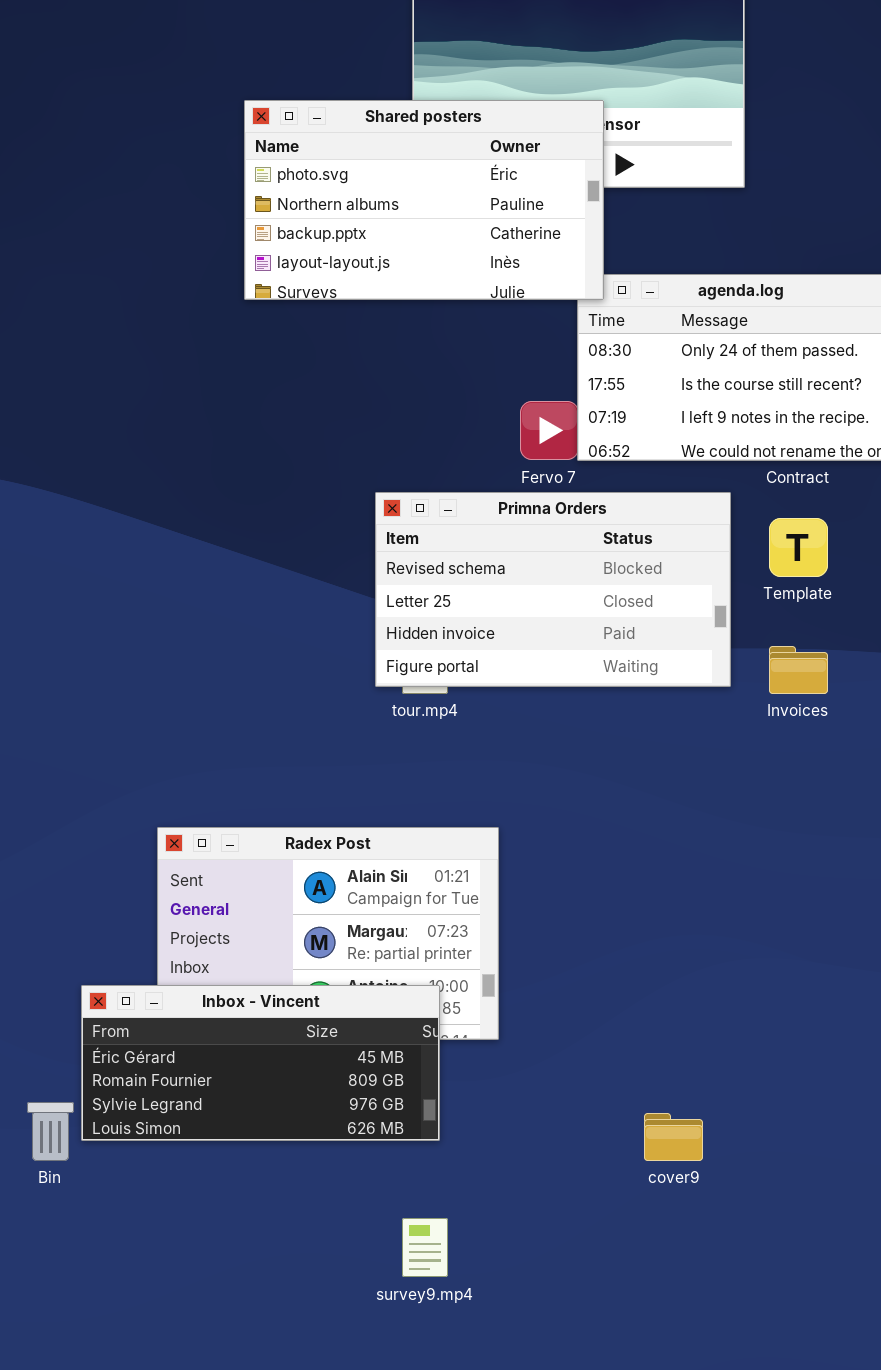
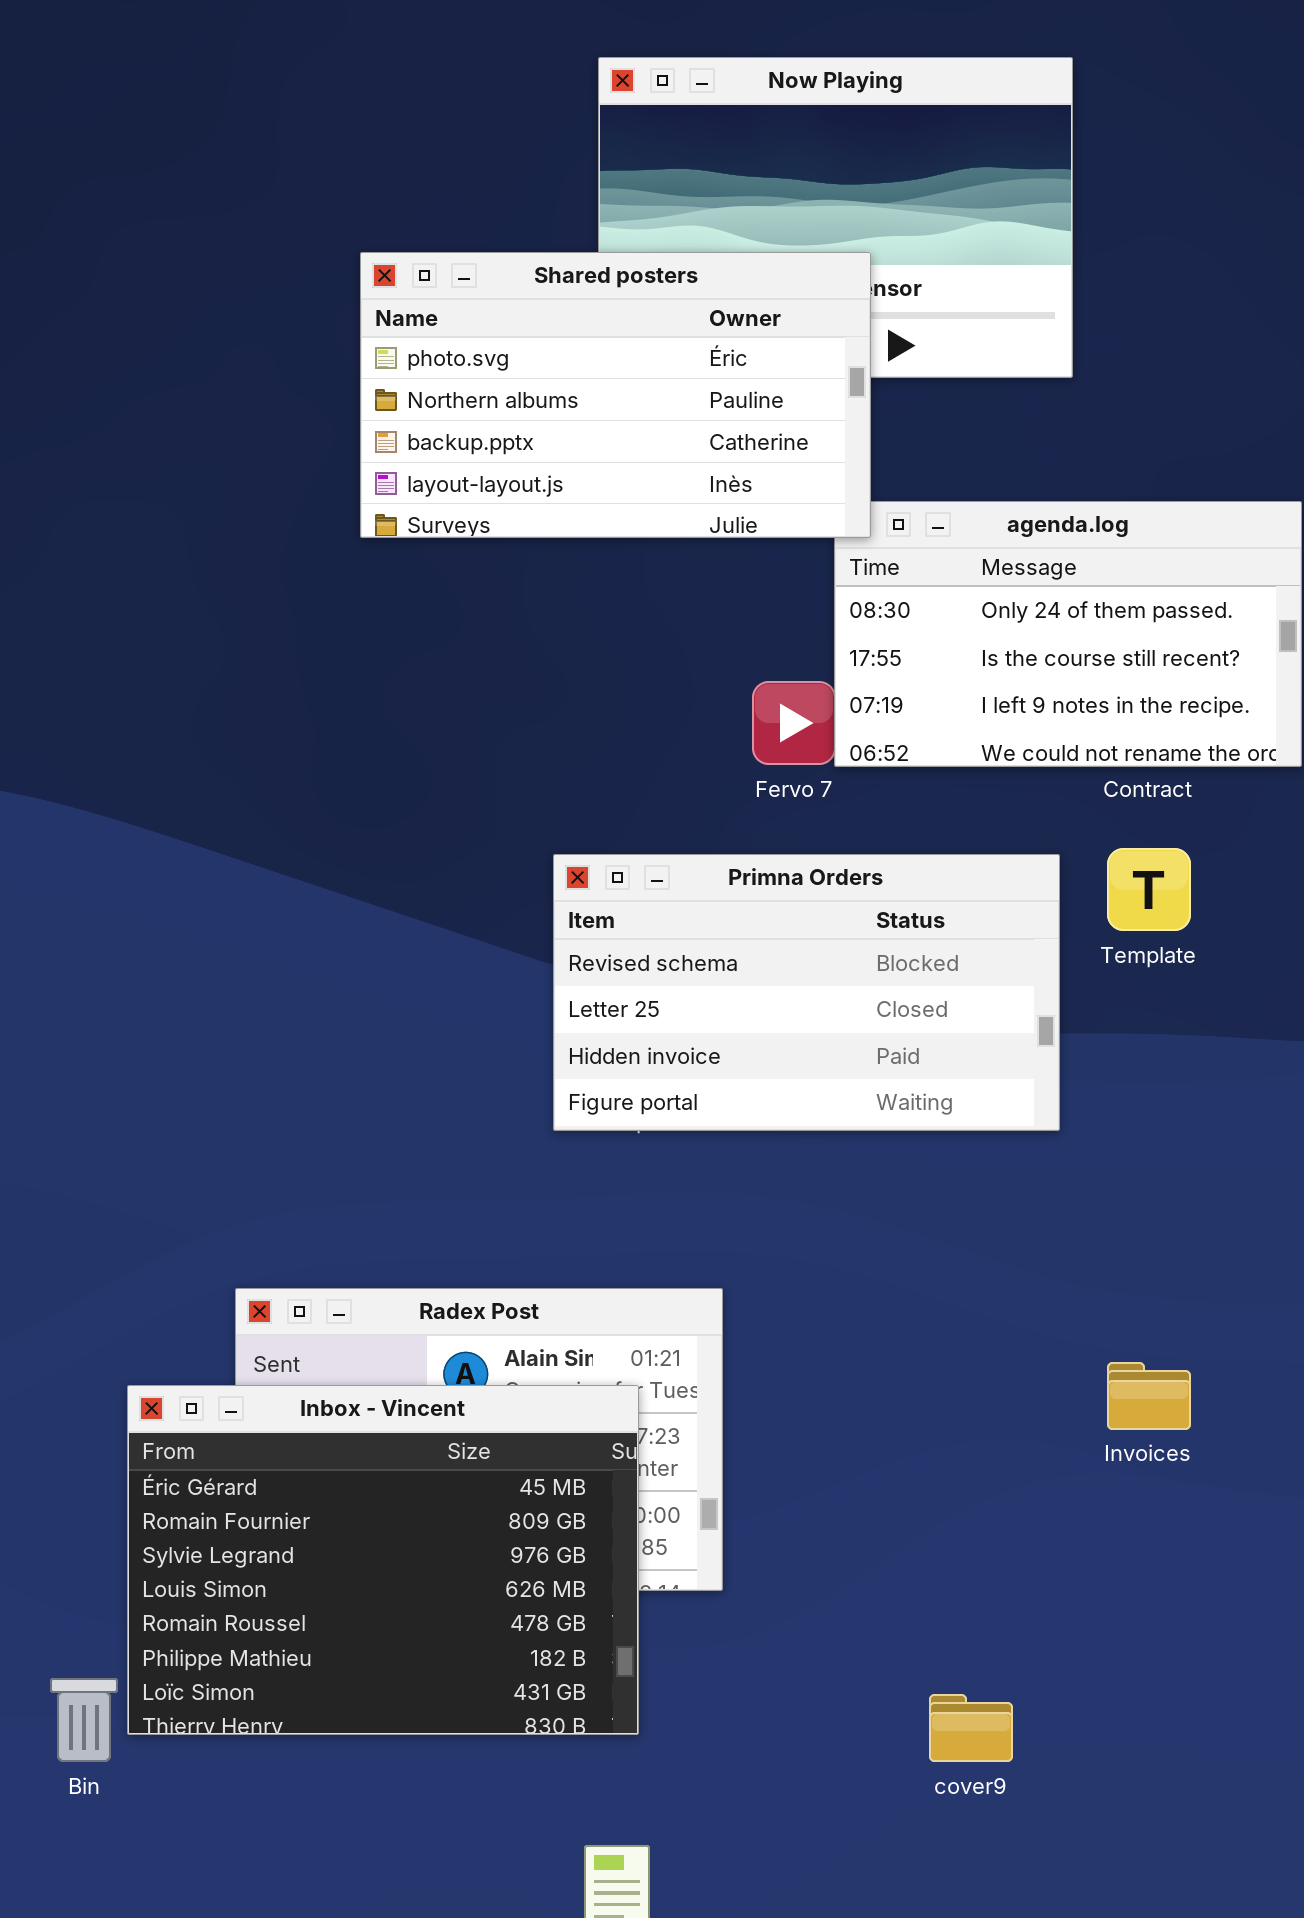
Primna Orders: [375,492,731,687] -> [553,854,1060,1131], moved
Invoices: [769,646,828,694] -> [1107,1362,1191,1430], moved
Inbox - Vincent: [81,985,440,1141] -> [127,1385,639,1735], resized

